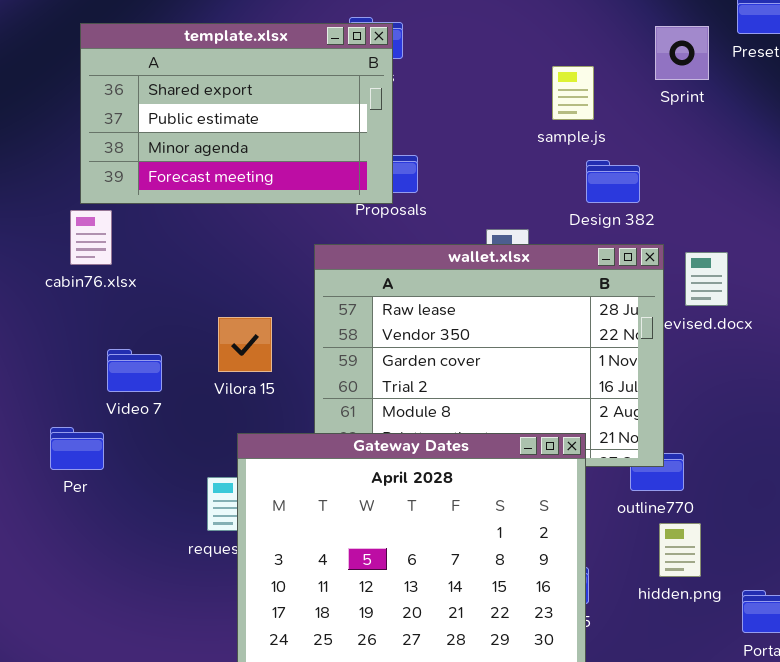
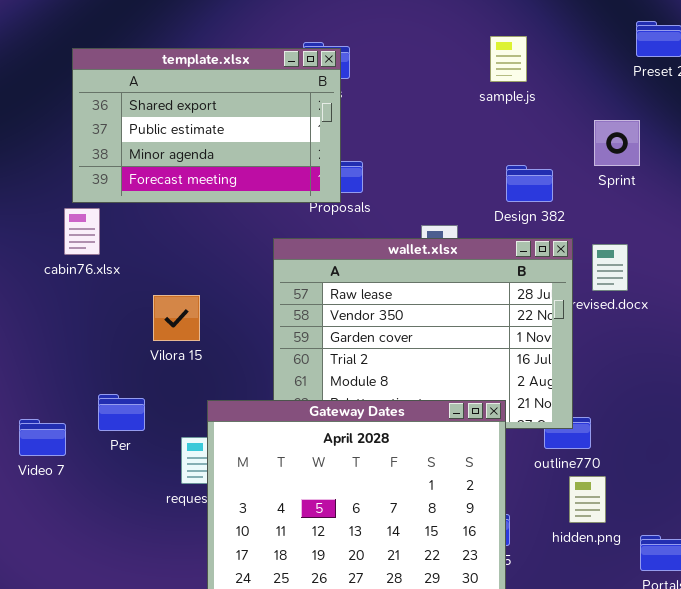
Sprint: [655,26,709,80] -> [594,120,640,166], moved
sample.js: [552,66,594,120] -> [490,36,527,82], moved
Vilora 15: [218,317,272,372] -> [153,295,200,341], moved
Video 7: [107,349,162,392] -> [19,419,66,456], moved
Per: [50,427,104,470] -> [98,394,145,431], moved

